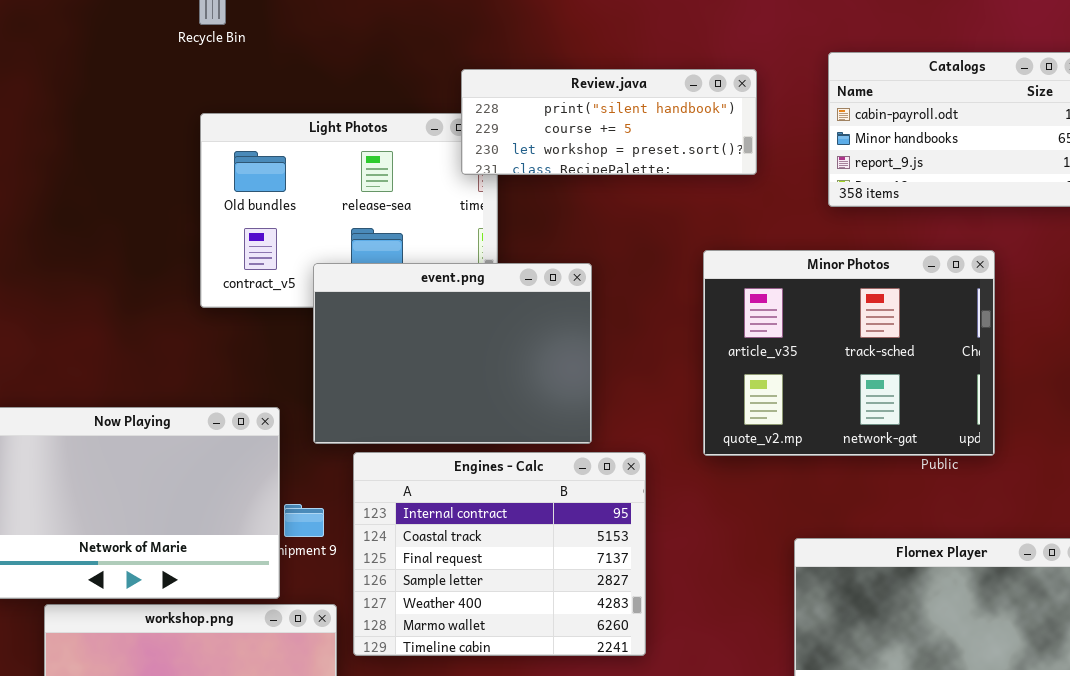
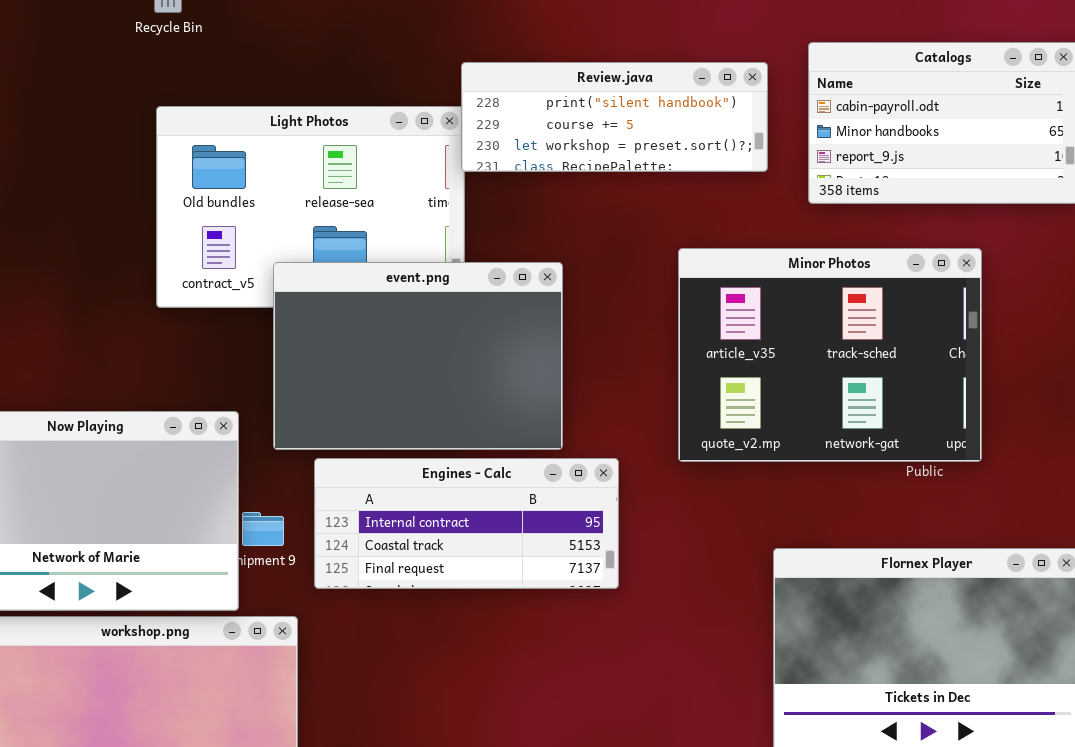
Review.java: [461,69,757,175] -> [461,62,768,172], moved
Engines - Calc: [353,452,646,656] -> [314,458,619,589], resized

